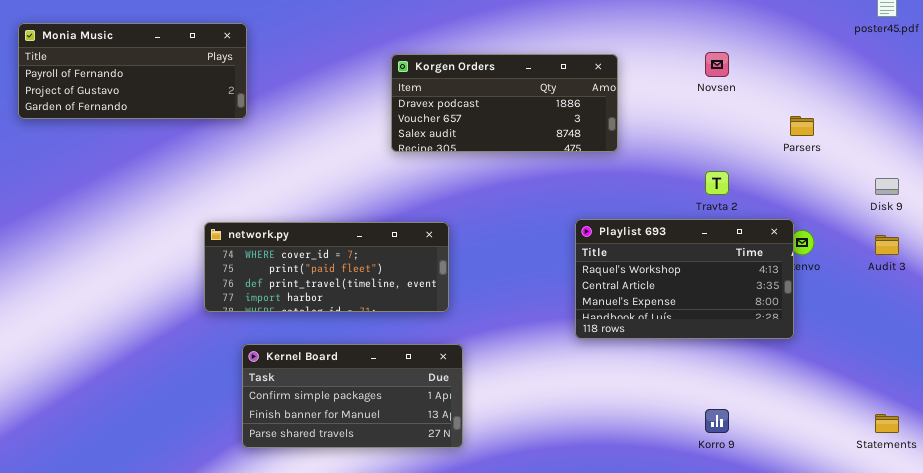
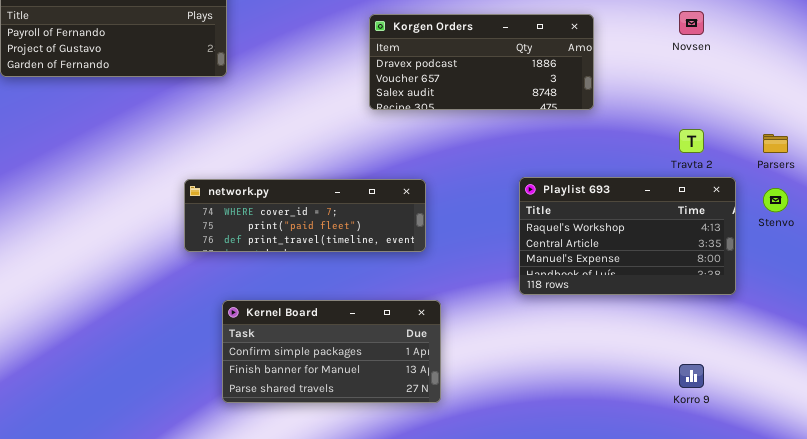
Parsers: [790,116,814,136] -> [763,134,788,153], moved
Playlist 693: [575,219,794,339] -> [519,177,736,295], moved
network.py: [204,222,449,312] -> [184,179,426,252], resized

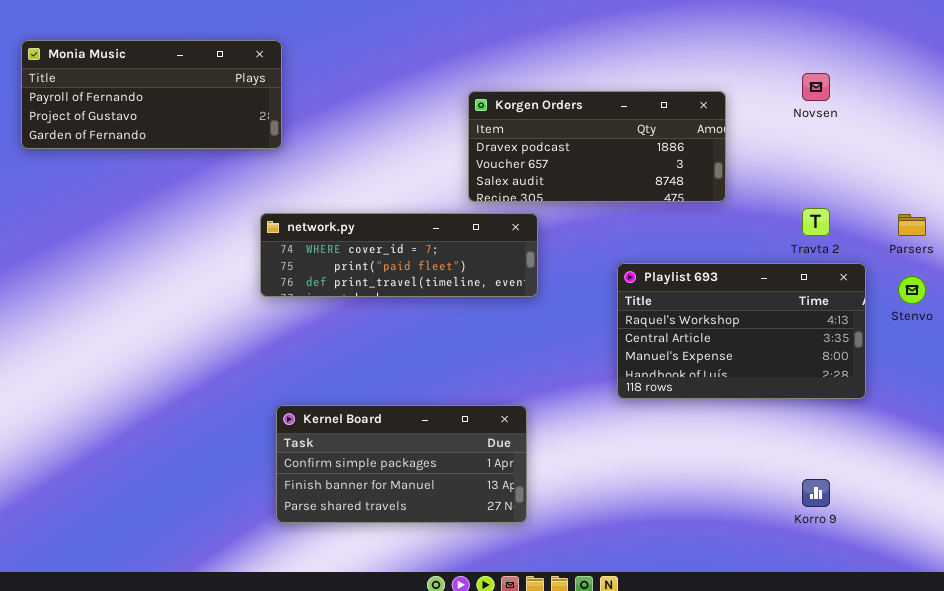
Korgen Orders: [369,14,594,110] -> [468,91,726,202], moved
network.py: [184,179,426,252] -> [260,213,538,297], moved

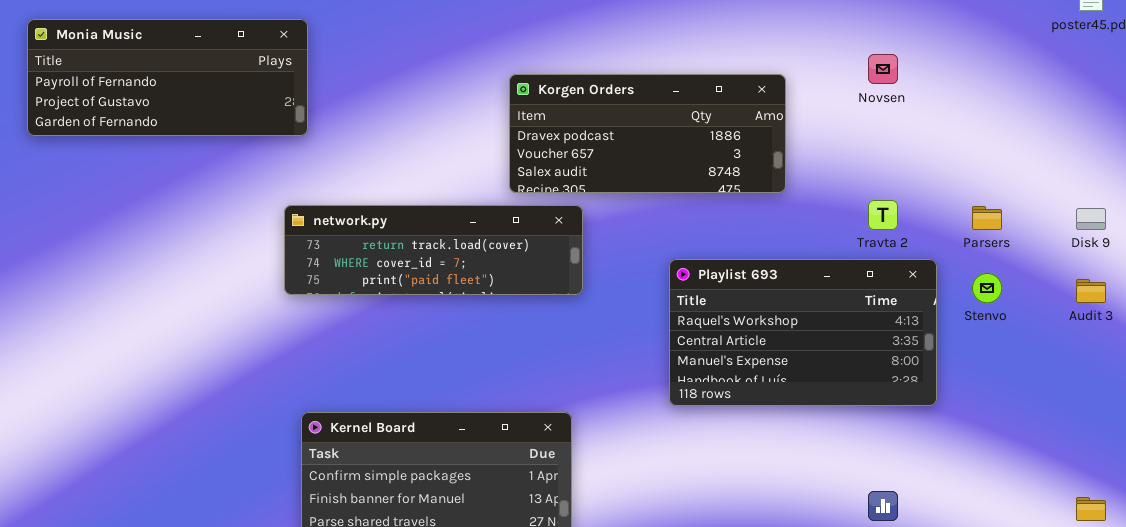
network.py: [260,213,538,297] -> [284,205,583,295], scrolled up 1 row

